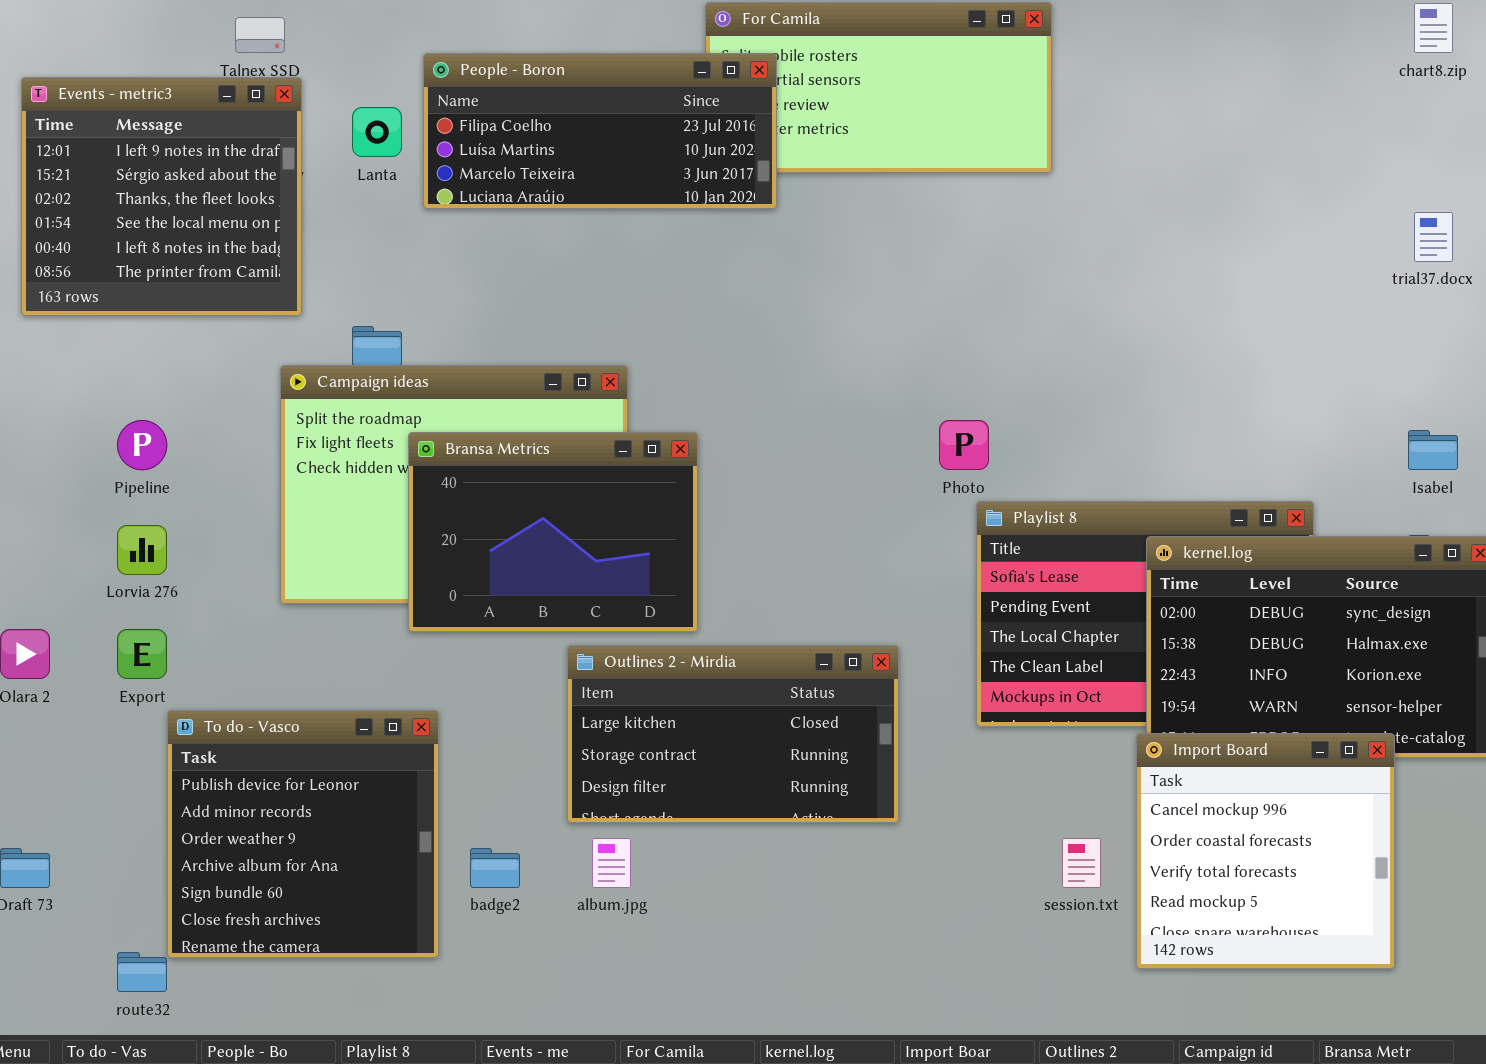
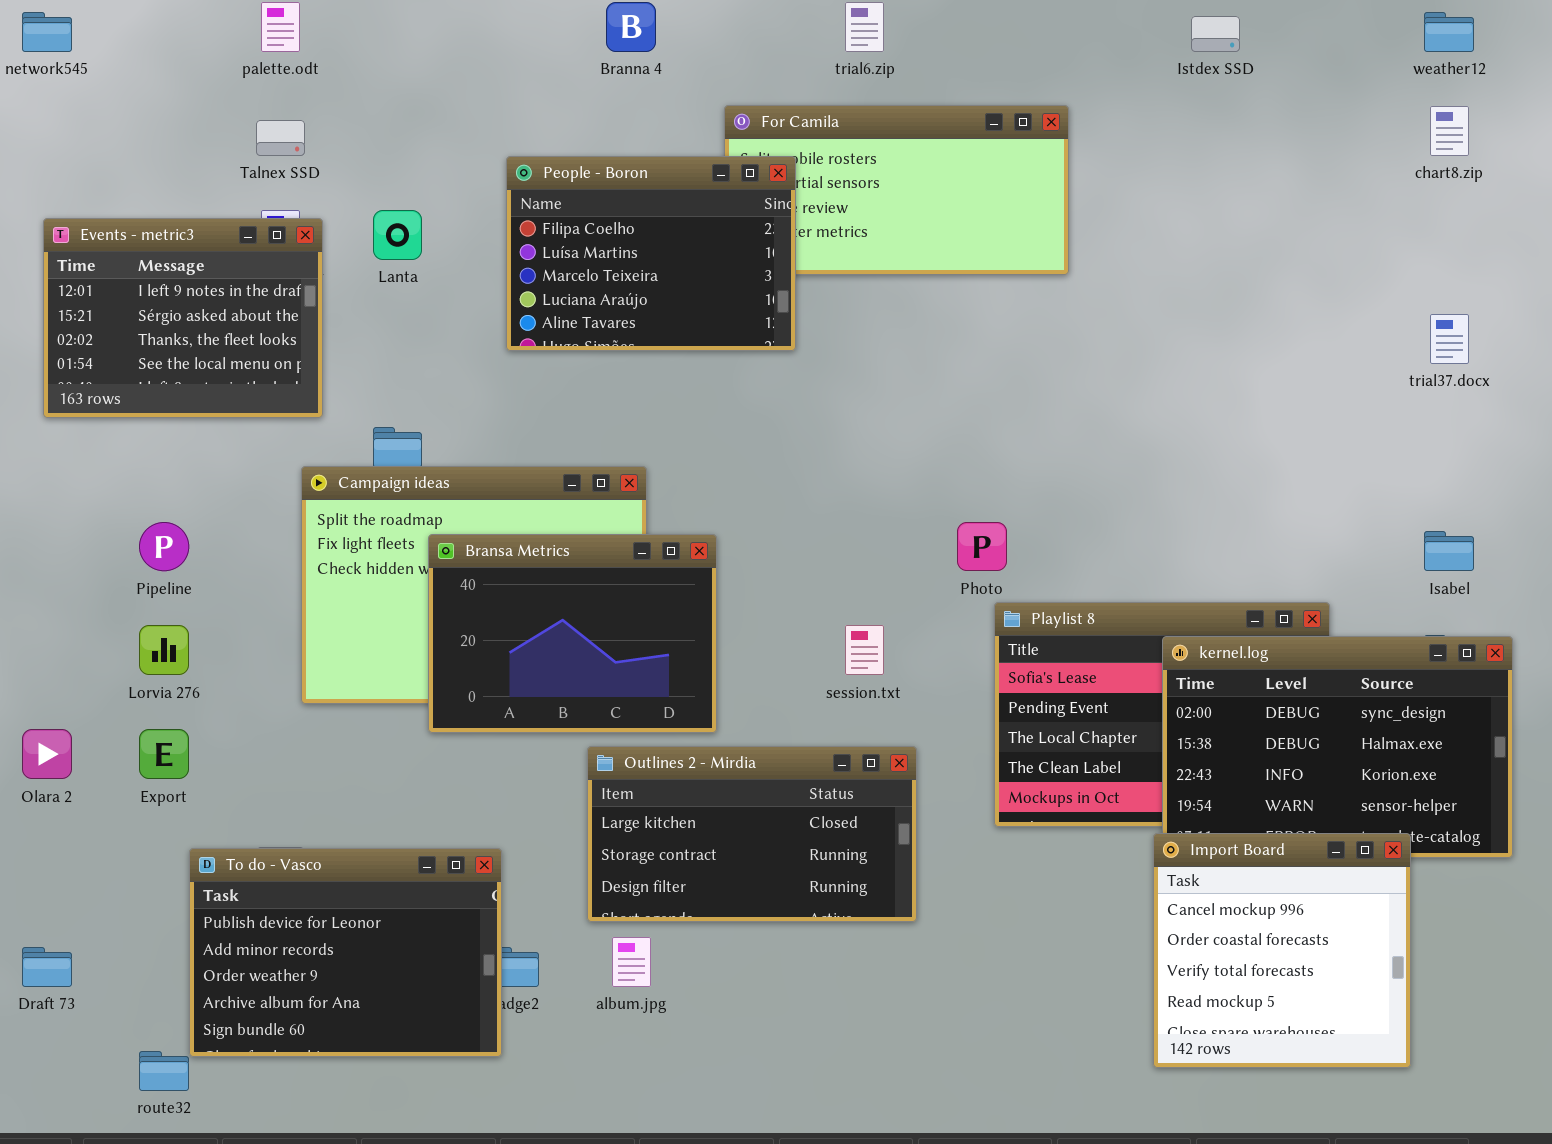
People - Boron: [423,53,777,209] -> [506,156,796,351], resized
Events - metric3: [21,77,302,316] -> [43,218,323,418], resized
To do - Vasco: [167,710,439,958] -> [189,848,502,1057], resized
session.txt: [1062,838,1101,888] -> [845,625,884,675], moved

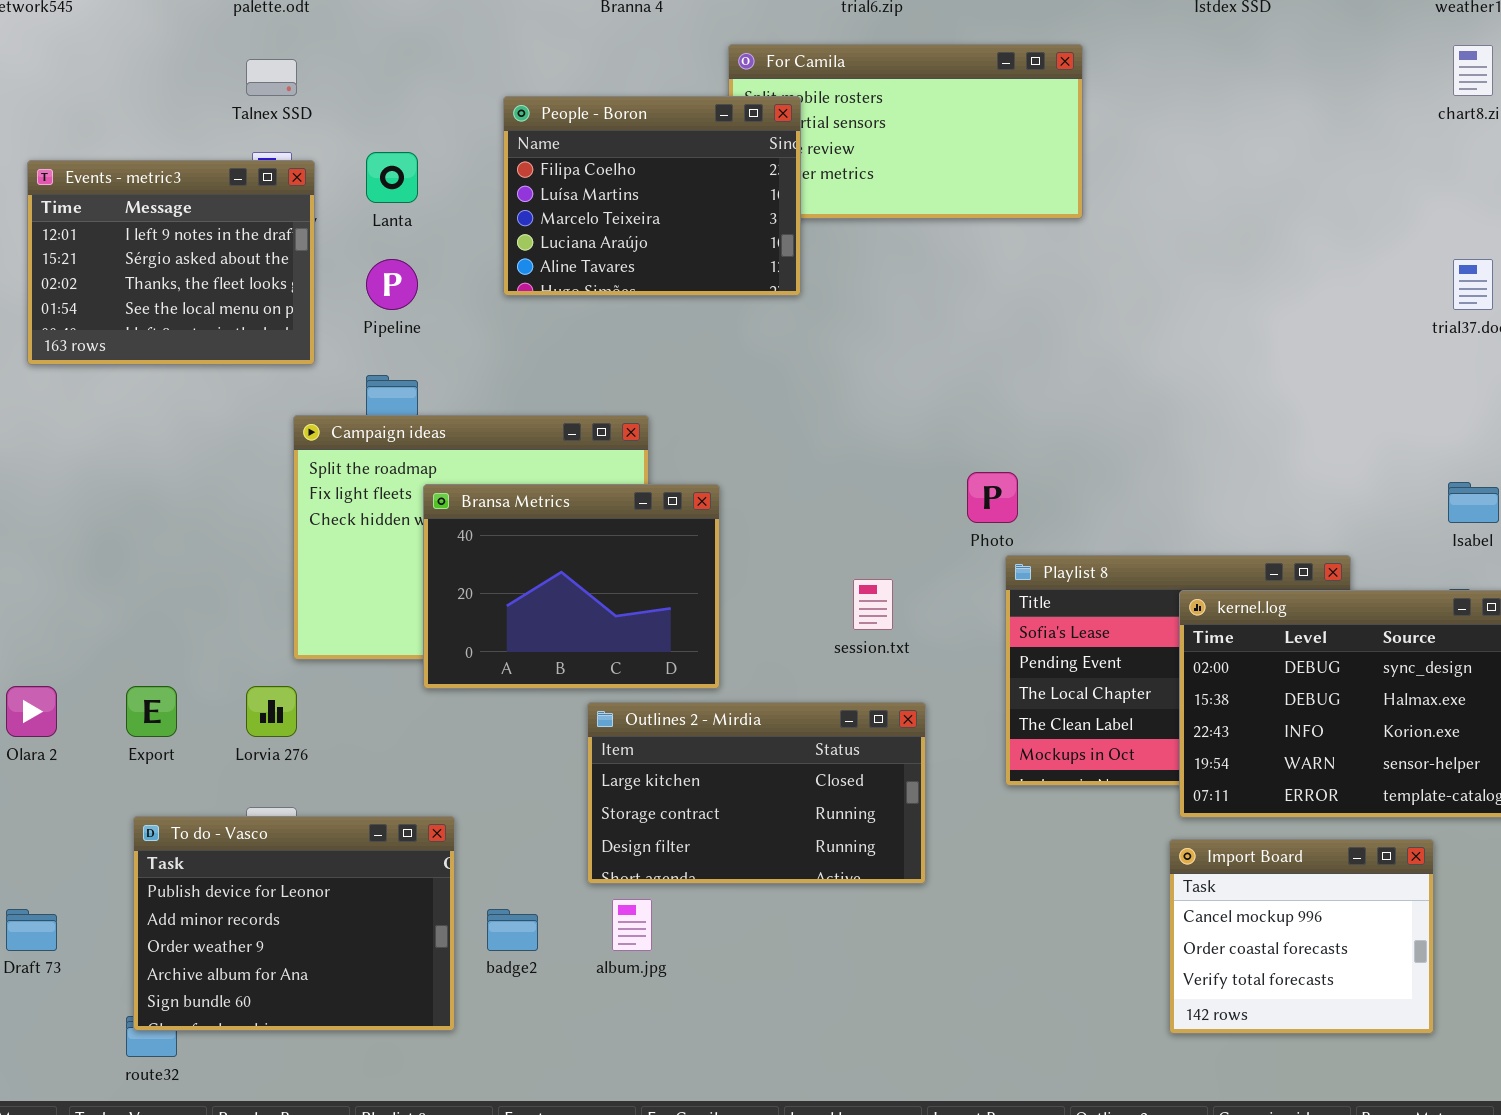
Pipeline: [139,522,189,571] -> [366,259,418,310], moved
Lorvia 276: [139,625,189,675] -> [246,686,297,737], moved
Import Board: [1153,833,1411,1068] -> [1169,839,1434,1034], resized
To do - Vasco: [189,848,502,1057] -> [133,816,455,1031], moved

